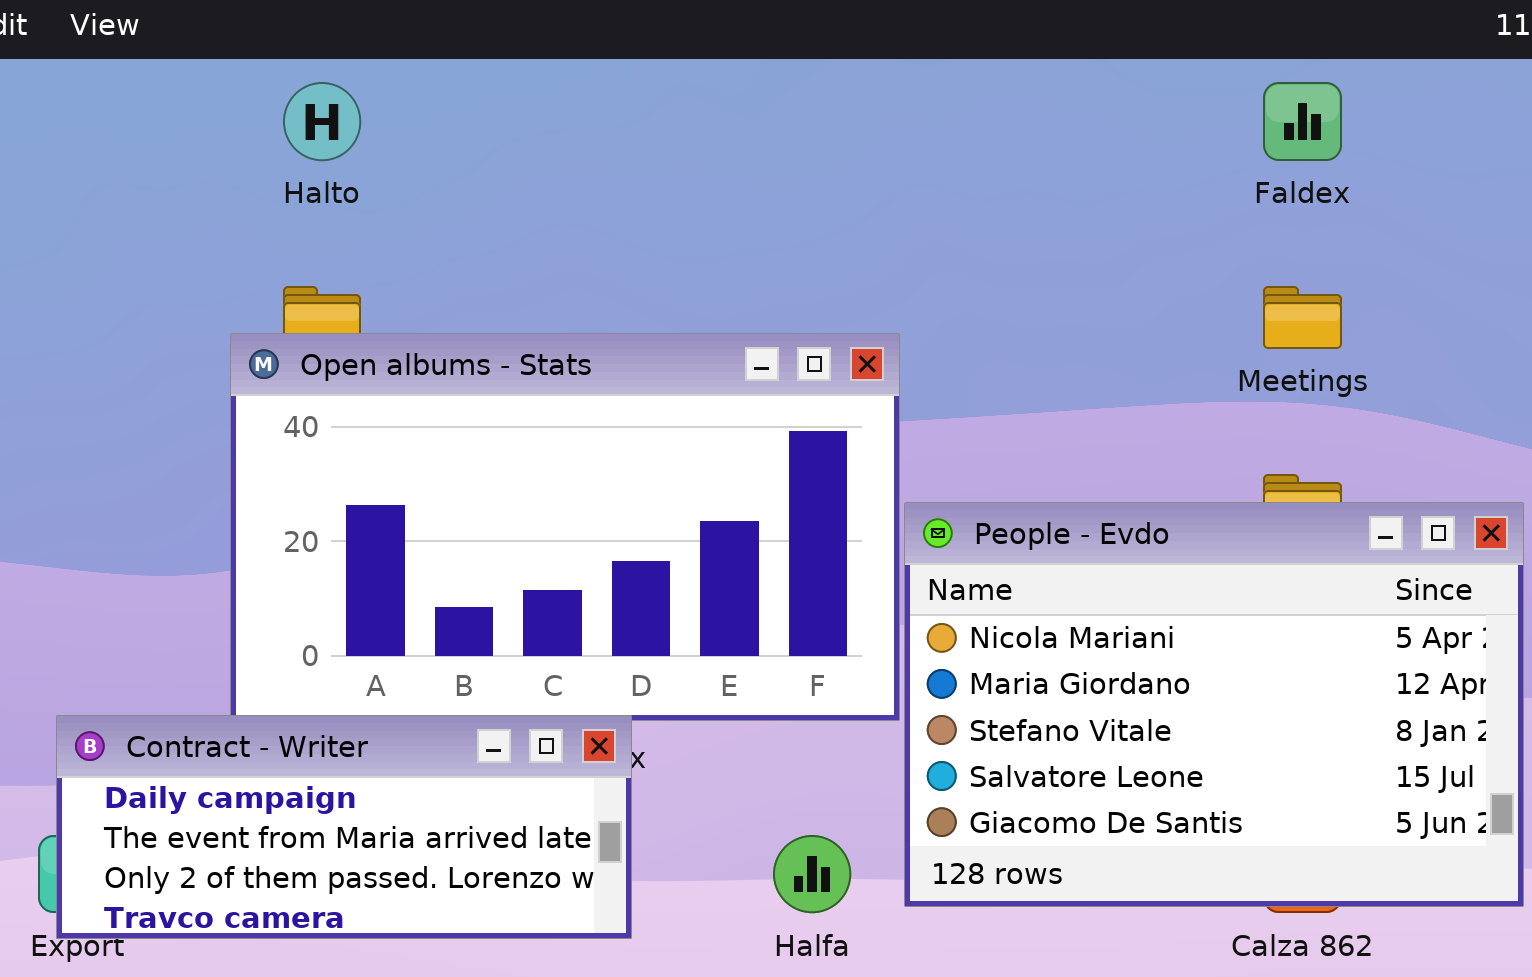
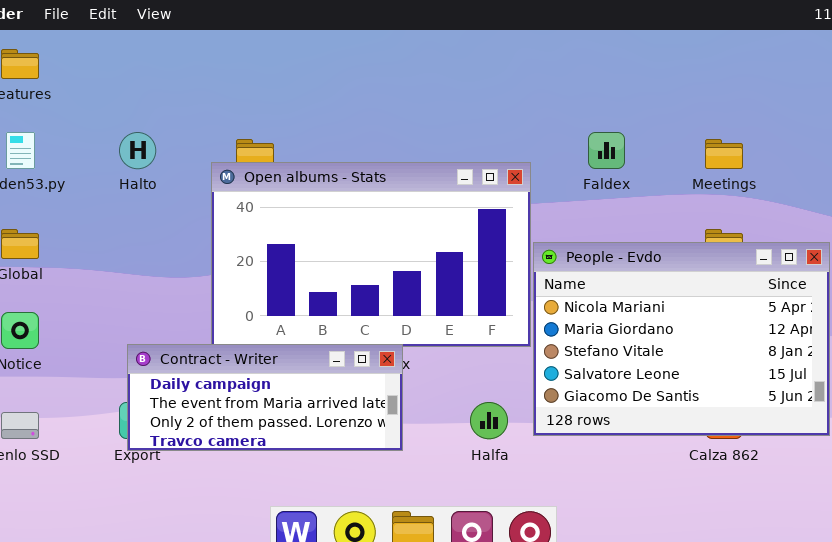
Halto: [283,82,361,161] -> [119,132,156,169], moved
Faldex: [1263,82,1342,161] -> [588,132,625,169], moved

